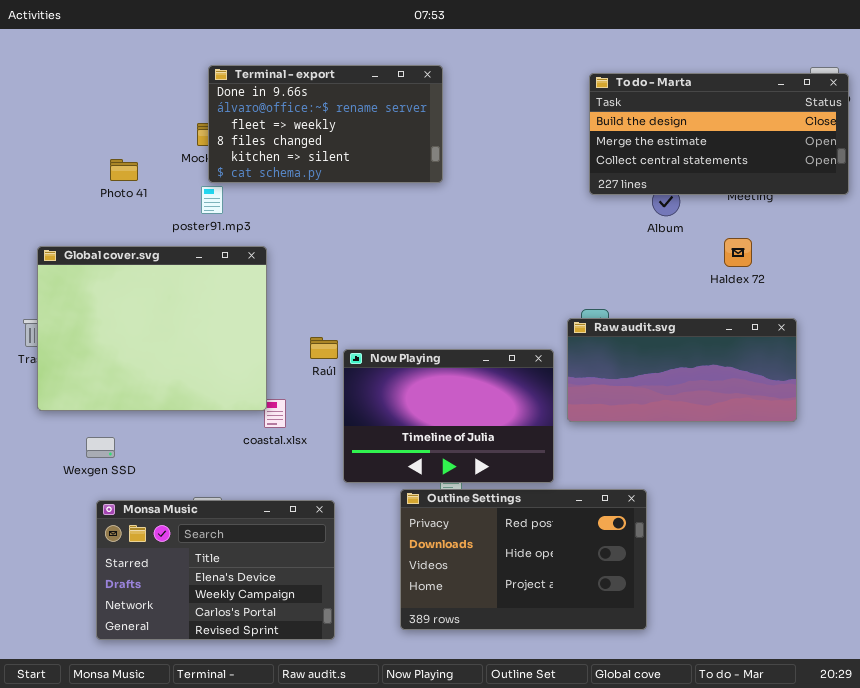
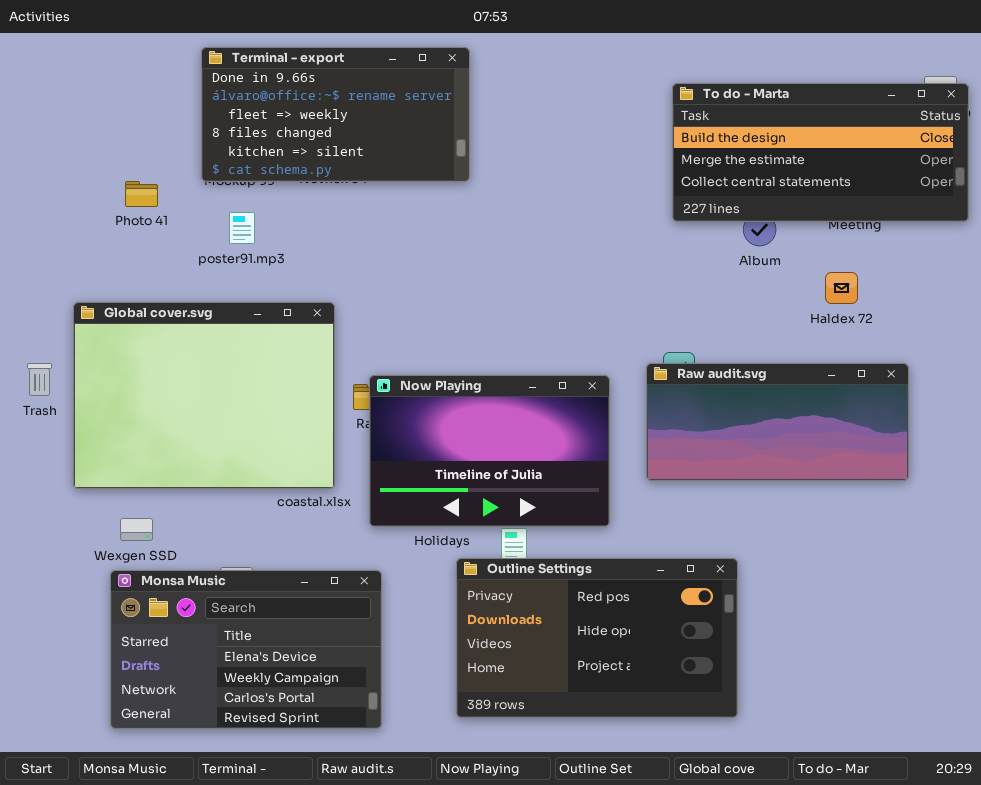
Terminal - export: [208,65,443,183] -> [201,47,470,182], moved
Global cover.svg: [37,246,267,411] -> [73,302,335,489], moved
Now Playing: [343,349,554,483] -> [369,375,610,527], moved
Wexgen SSD: [86,437,115,458] -> [120,518,153,541], moved

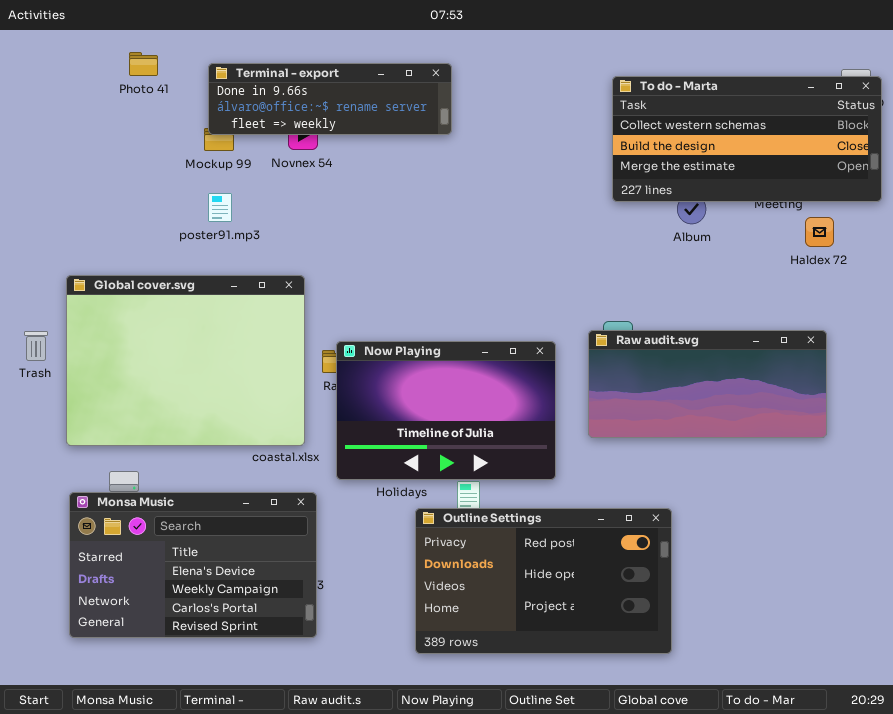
Terminal - export: [201,47,470,182] -> [208,63,452,135], moved, resized
To do - Marta: [672,83,969,222] -> [612,76,882,202], scrolled up 1 row
Photo 41: [125,181,158,207] -> [129,52,158,76], moved
Haldex 72: [825,272,858,304] -> [805,217,834,247], moved
Monsa Music: [110,570,382,729] -> [69,492,317,638], moved

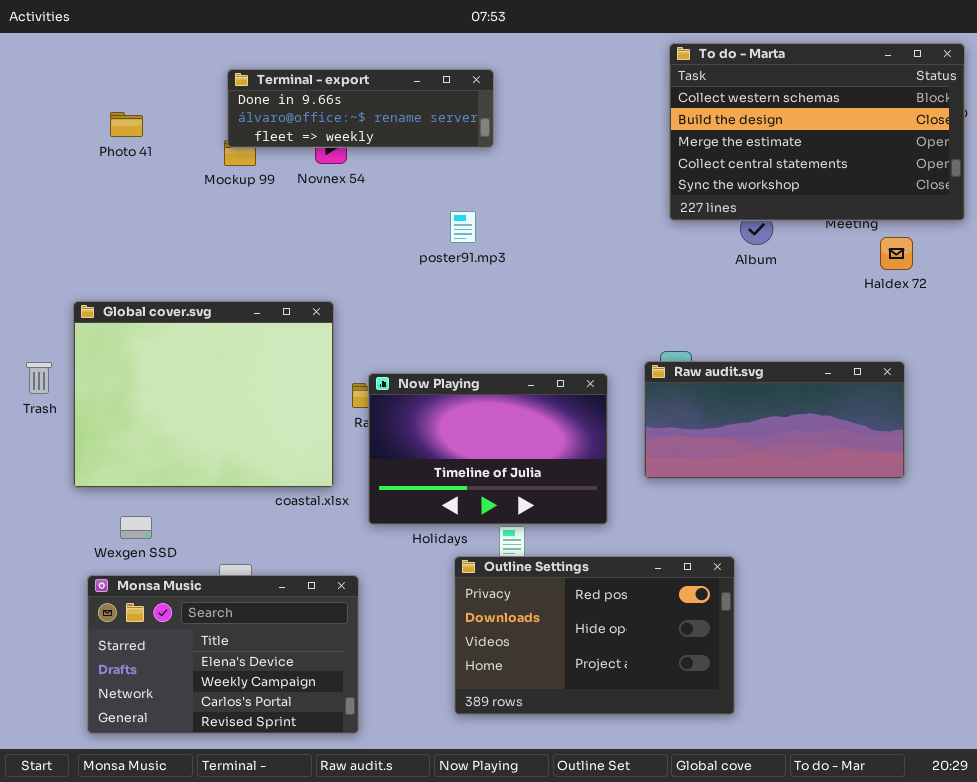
Photo 41: [129,52,158,76] -> [110,112,143,137], moved
To do - Marta: [612,76,882,202] -> [669,43,965,221], resized
poster91.mp3: [208,193,232,222] -> [450,211,476,243], moved
Monsa Music: [69,492,317,638] -> [87,575,359,734], moved

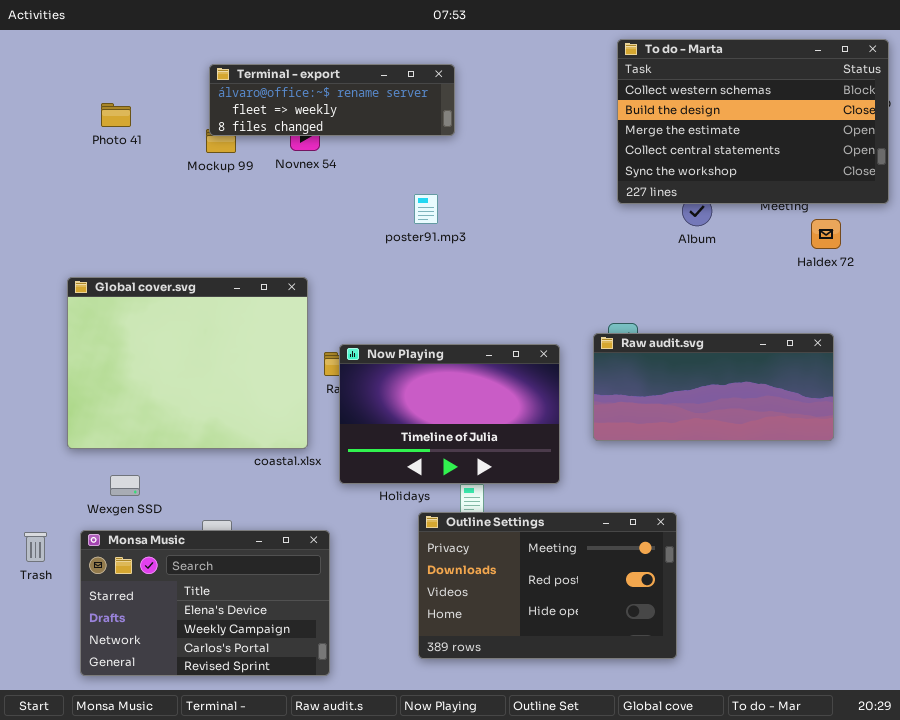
Terminal - export: [227,69,494,148] -> [209,64,455,136], scrolled down 1 row
Trash: [26,362,52,394] -> [24,532,47,562], moved
Outline Settings: [454,556,735,715] -> [418,512,677,659], scrolled up 1 row

